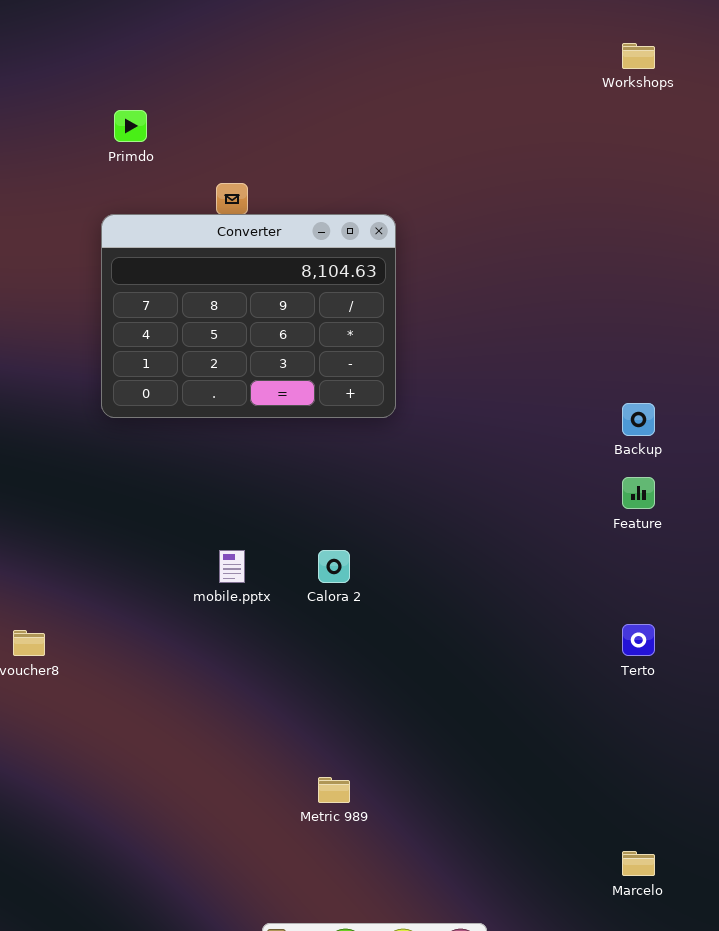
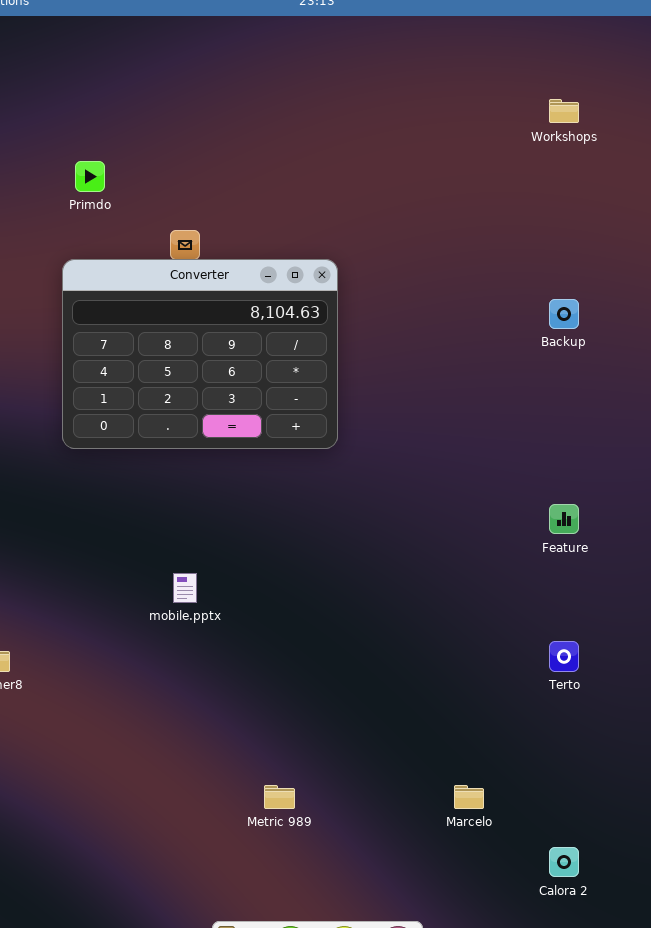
Backup: [622,403,655,436] -> [549,299,579,329], moved
Calora 2: [318,550,350,583] -> [549,847,579,877], moved
Marcelo: [622,851,655,876] -> [454,785,484,809], moved

